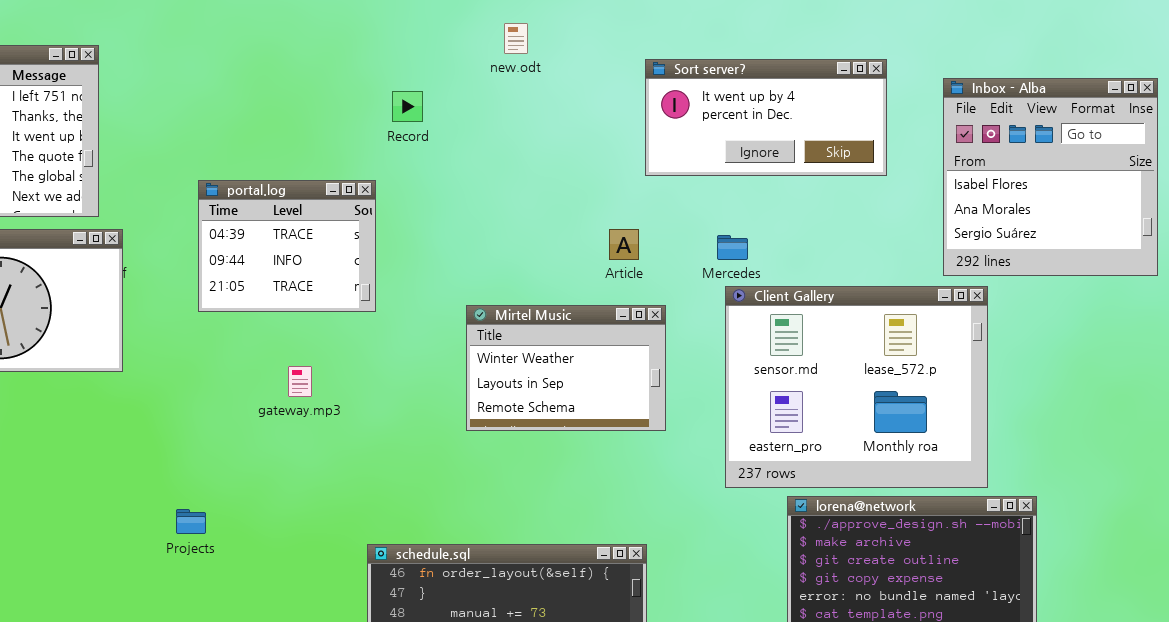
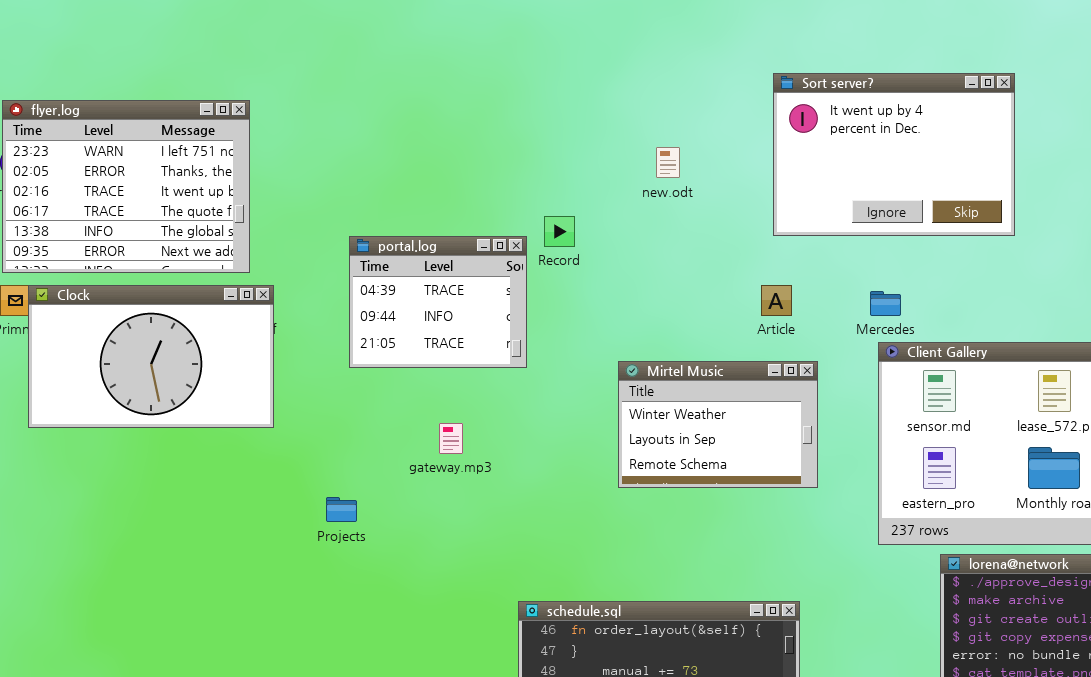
new.odt: [504,23,528,54] -> [656,147,680,178], moved
Sort server?: [645,59,887,176] -> [773,73,1015,236], moved, resized
Record: [392,91,423,122] -> [544,216,575,247], moved
Projects: [176,509,206,534] -> [326,497,357,522], moved

